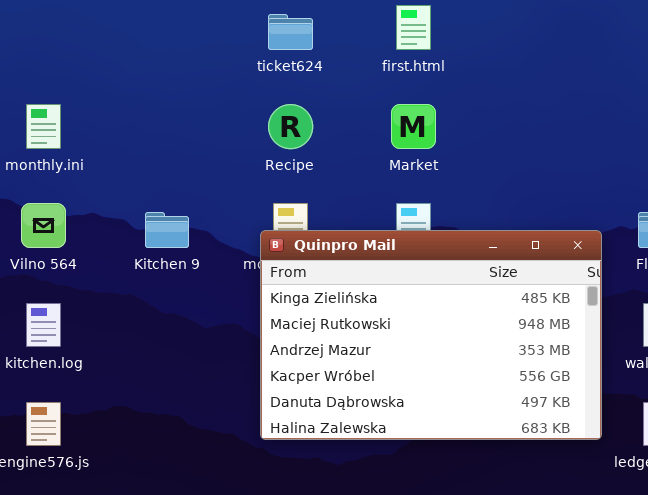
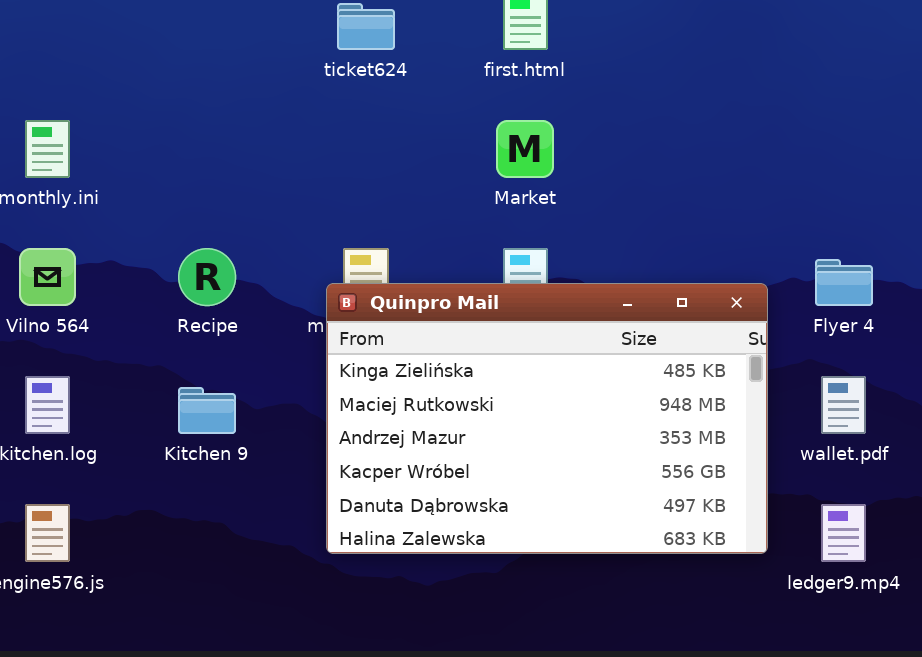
Recipe: [268,104,313,149] -> [178,248,236,306], moved
Kitchen 9: [145,212,189,248] -> [178,387,236,434], moved

